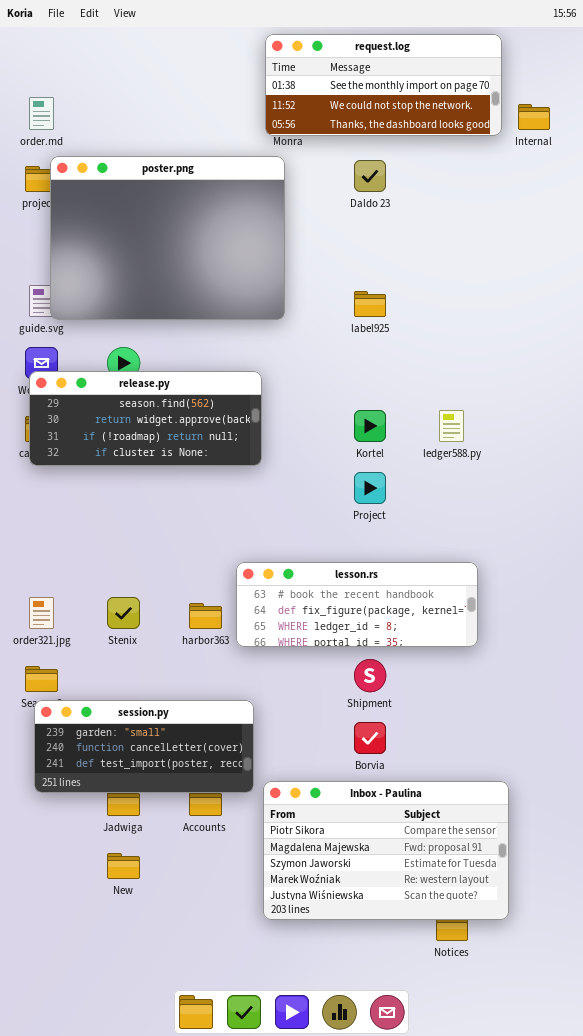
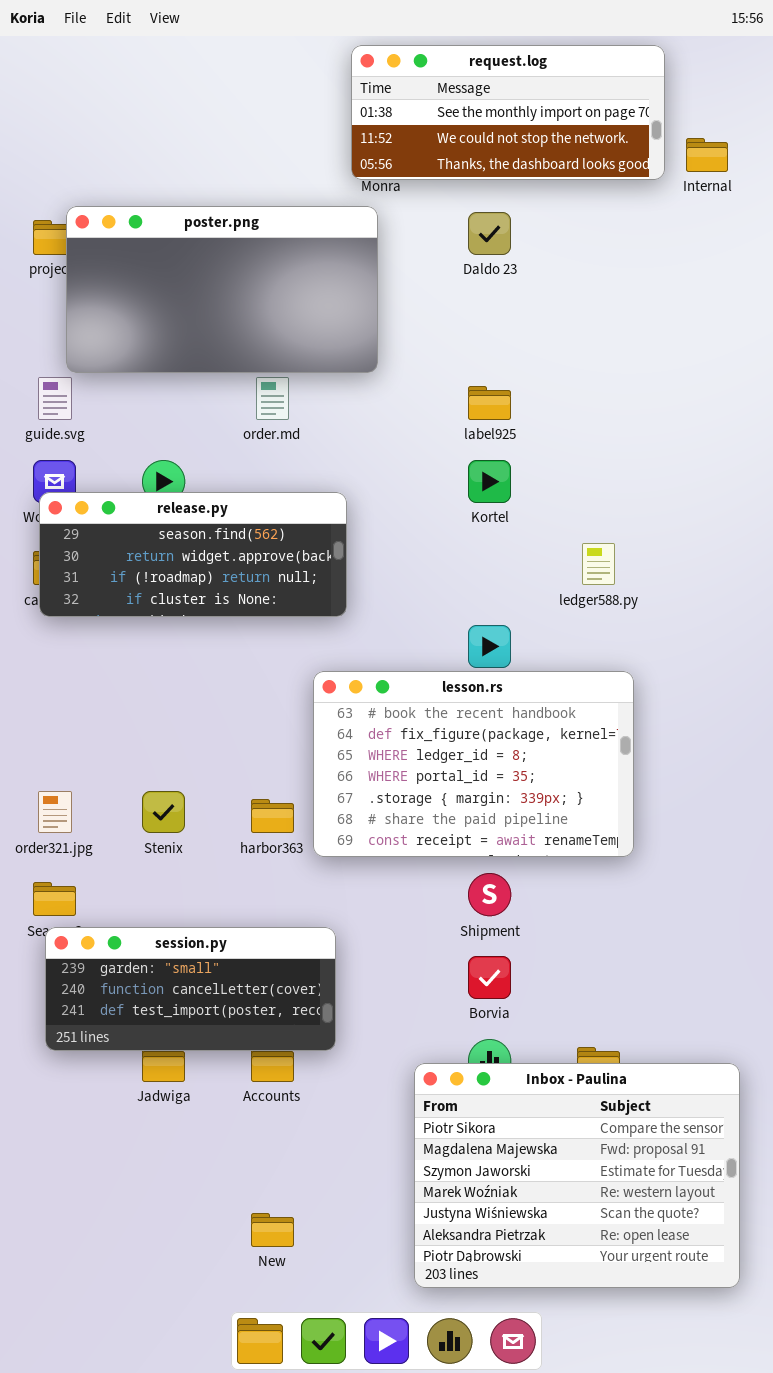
order.md: [29,97,54,130] -> [256,377,289,420], moved
poster.png: [50,156,285,320] -> [66,206,378,373], resized
Kortel: [354,410,386,442] -> [468,460,511,503], moved
lesson.rs: [236,562,478,647] -> [313,671,634,857], resized
Inbox - Paulina: [263,781,509,920] -> [414,1063,740,1288], moved, resized
New: [107,853,140,879] -> [251,1213,294,1247], moved

